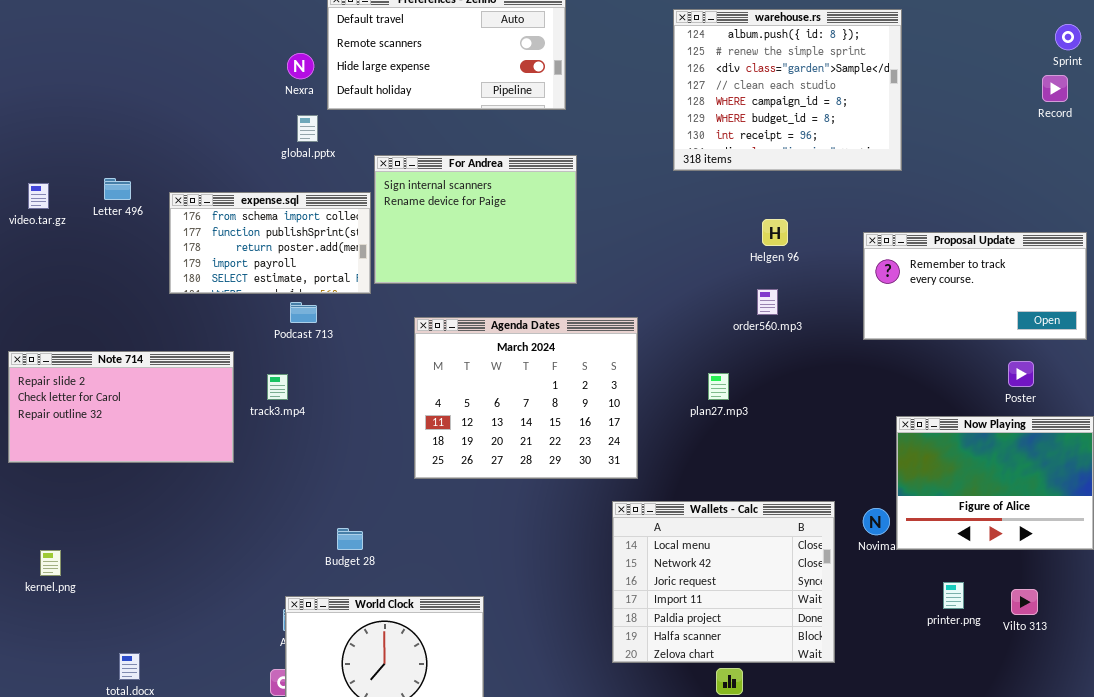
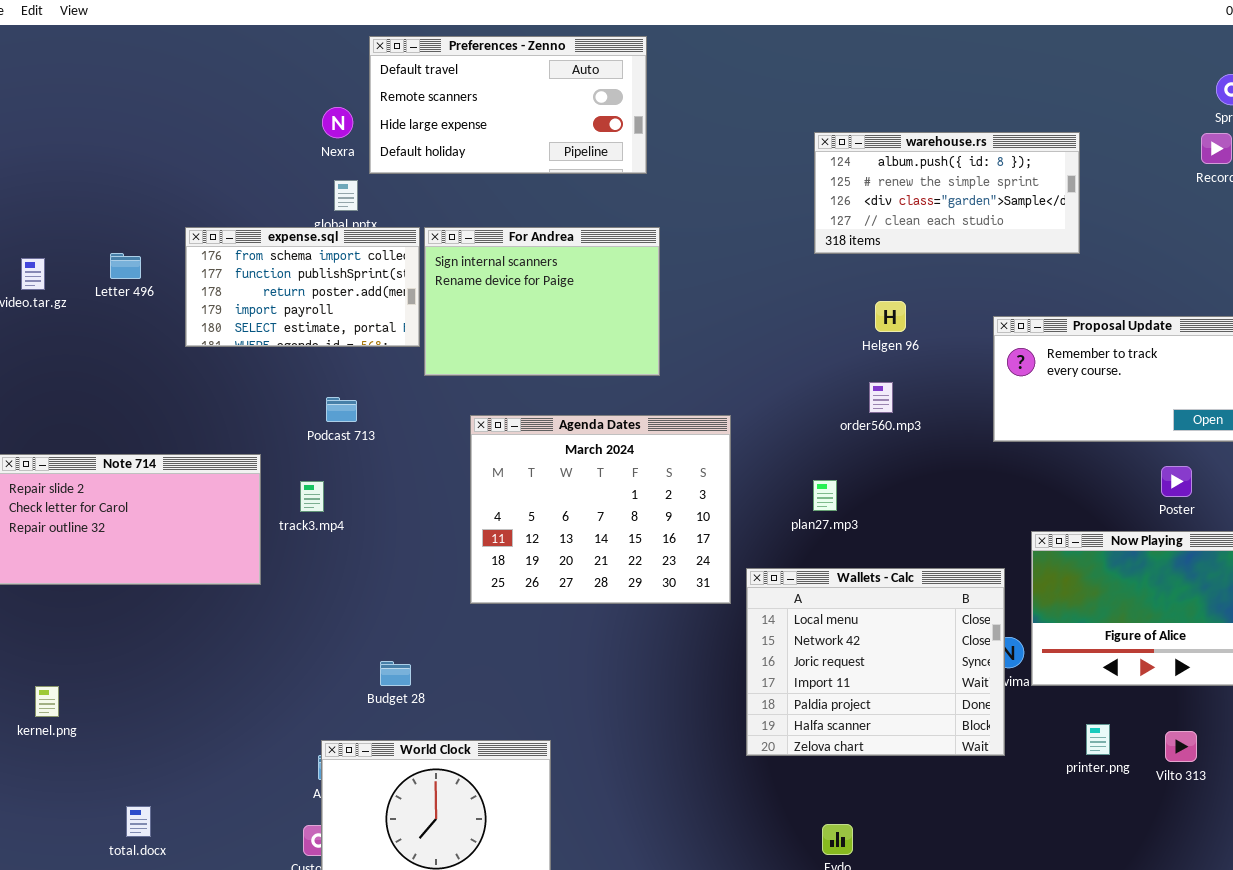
warehouse.rs: [673,9,902,171] -> [814,132,1080,254], moved, resized
expense.sql: [169,192,371,294] -> [185,227,420,347], moved
Wallets - Calc: [612,501,835,663] -> [746,568,1005,756], moved

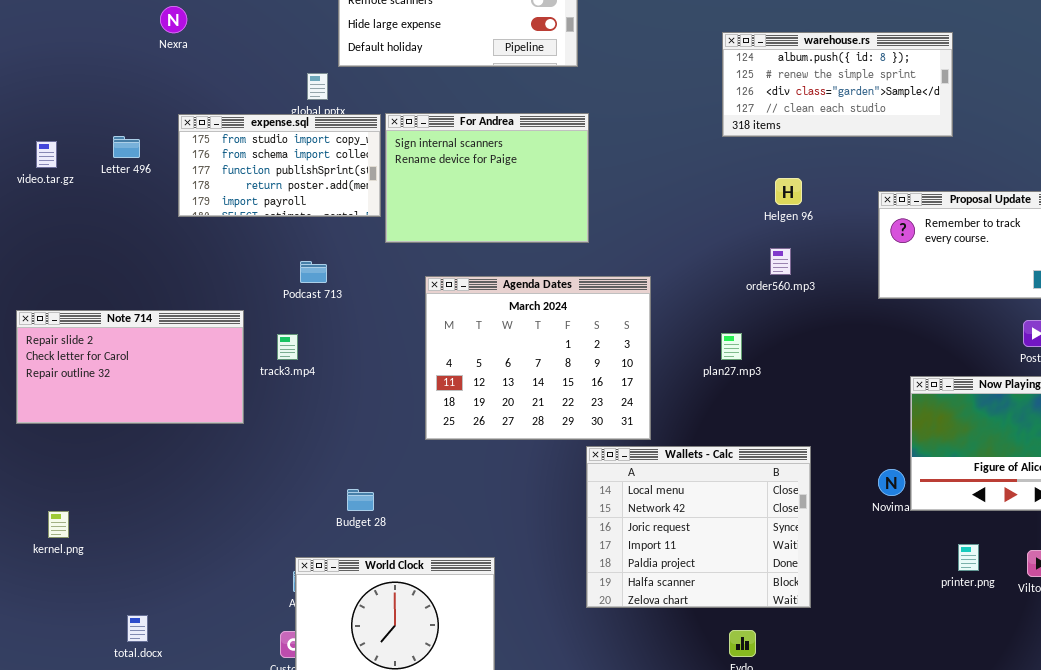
Nexra: [322,107,353,138] -> [160,6,187,33], moved
expense.sql: [185,227,420,347] -> [178,114,381,217], scrolled up 1 row
Wallets - Calc: [746,568,1005,756] -> [586,446,811,608], moved

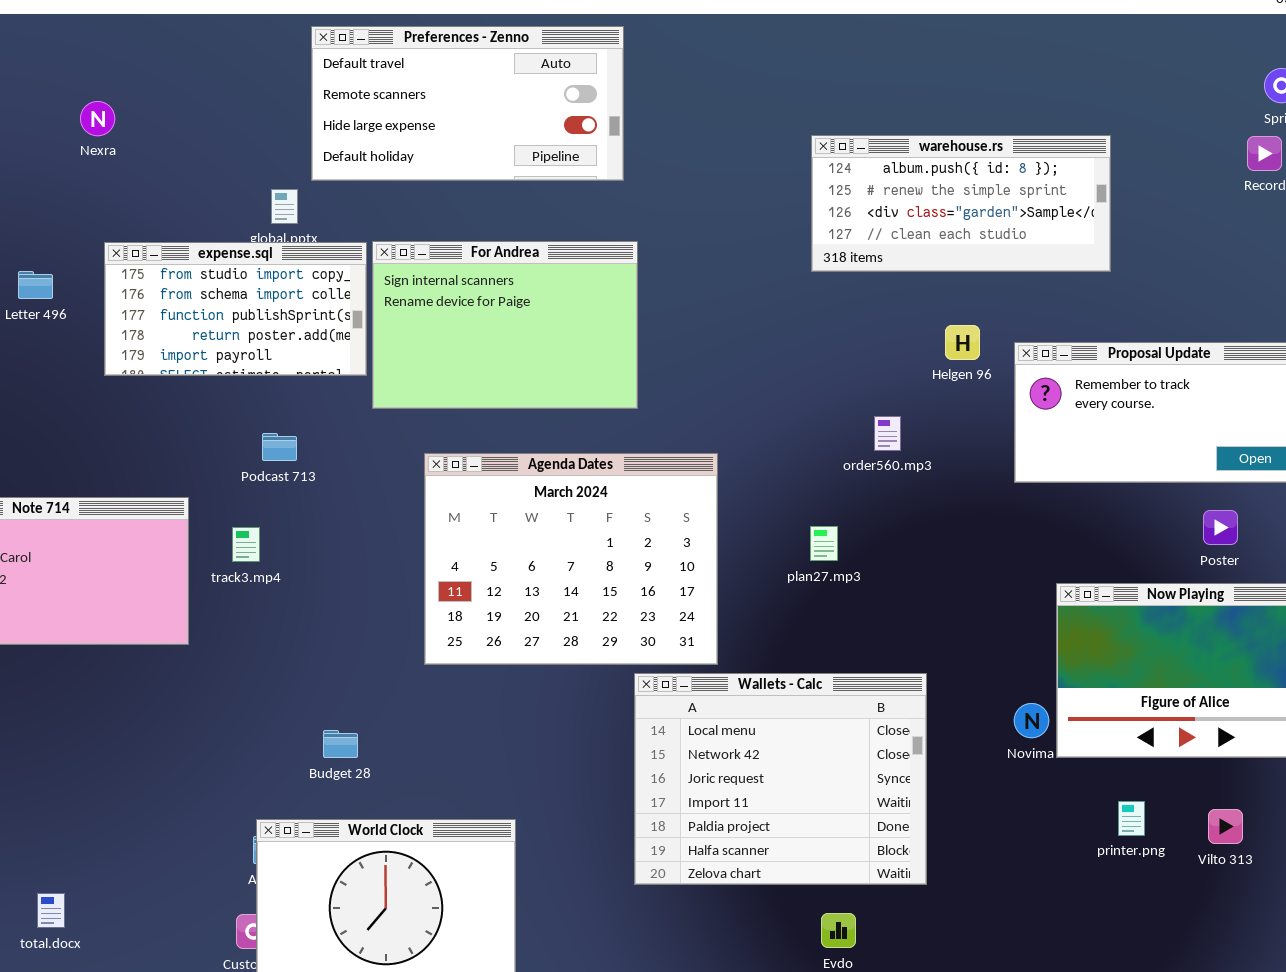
Helgen 96: [775,178,802,205] -> [945,325,980,360], moved

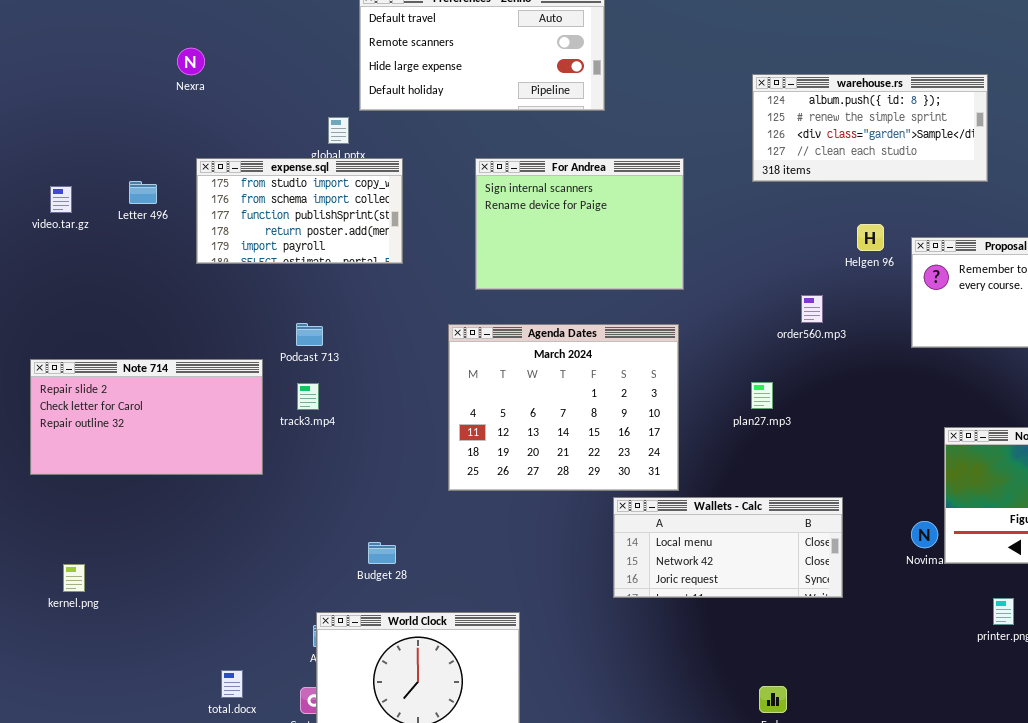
For Andrea: [372,241,638,409] -> [475,158,684,290], moved
Podcast 713: [262,433,297,461] -> [296,323,323,346], moved
Wallets - Calc: [634,673,927,885] -> [613,497,843,598], resized
total.docx: [37,893,65,928] -> [221,670,243,698], moved

